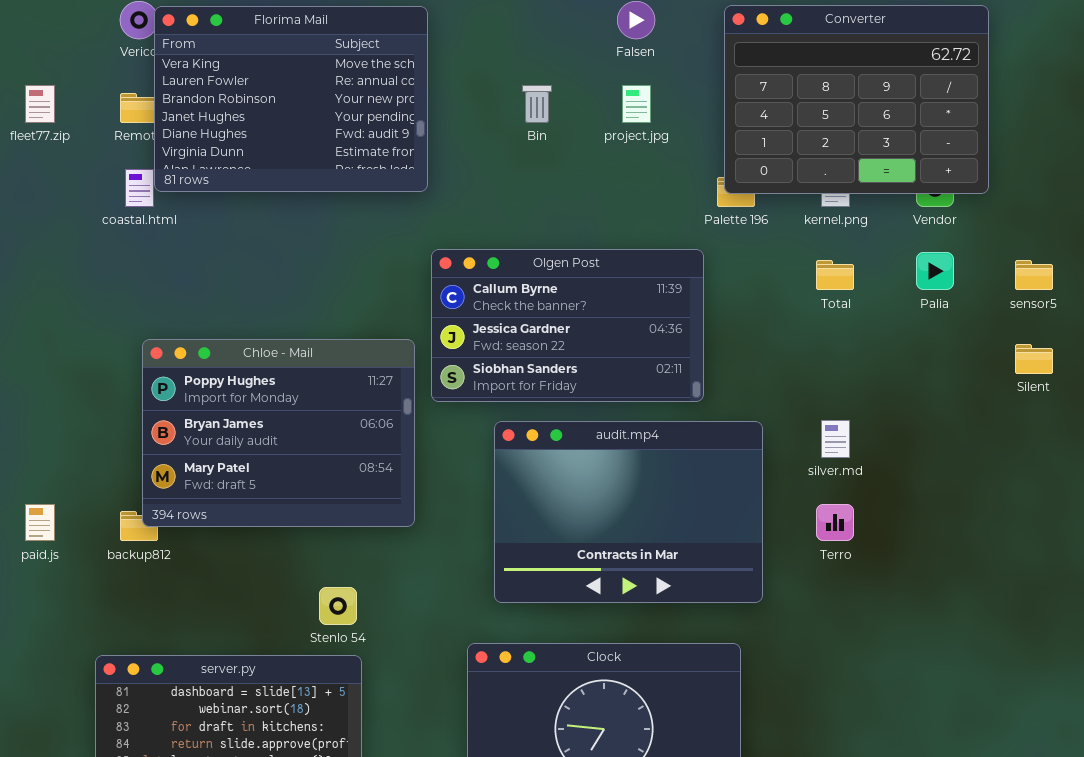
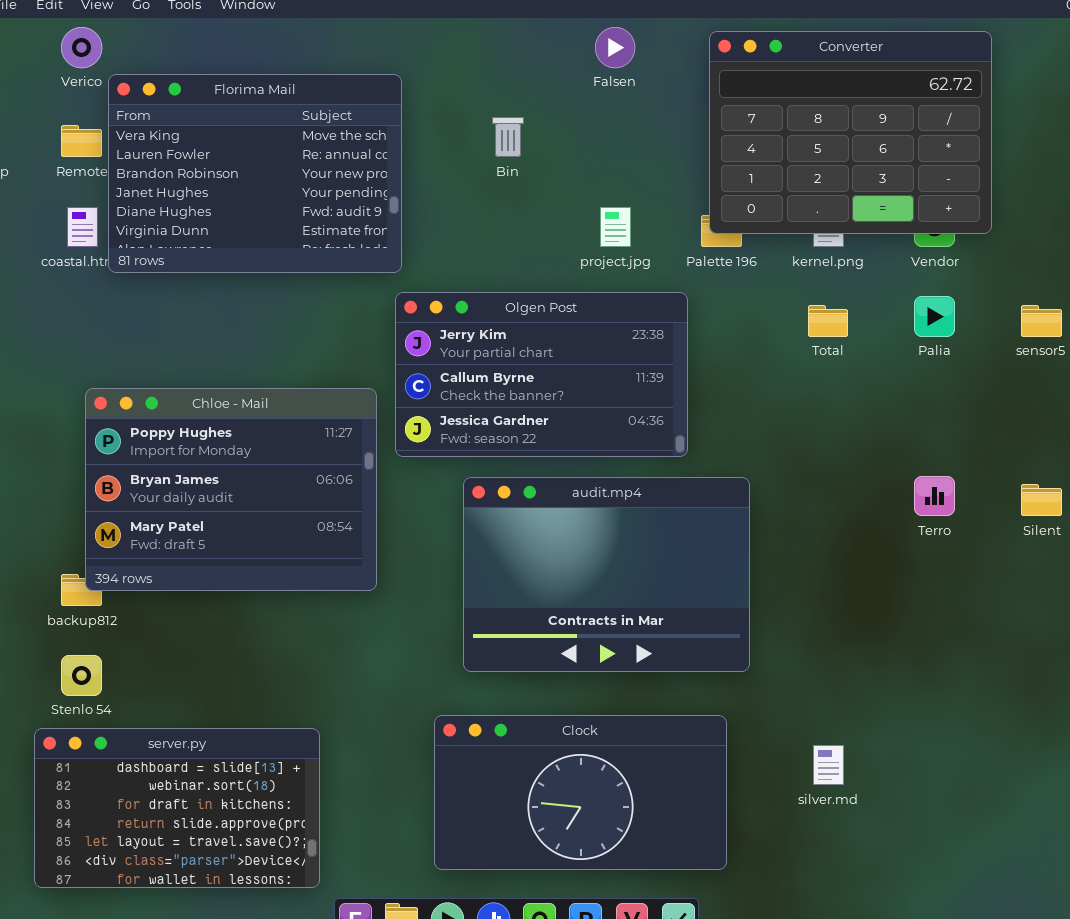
Florima Mail: [154,6,428,192] -> [108,74,402,273], moved
project.jpg: [622,85,651,123] -> [600,207,631,247], moved
Olgen Post: [431,249,704,402] -> [395,292,688,457], scrolled up 1 row
Silent: [1015,344,1053,374] -> [1021,484,1062,516], moved
silver.md: [821,420,850,458] -> [813,745,844,785], moved
Terro: [816,504,854,541] -> [914,476,955,516], moved
Stenlo 54: [319,587,357,625] -> [61,655,102,696], moved

